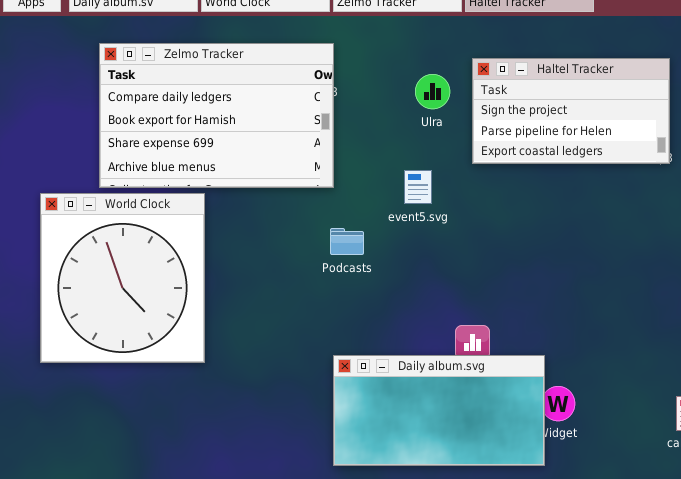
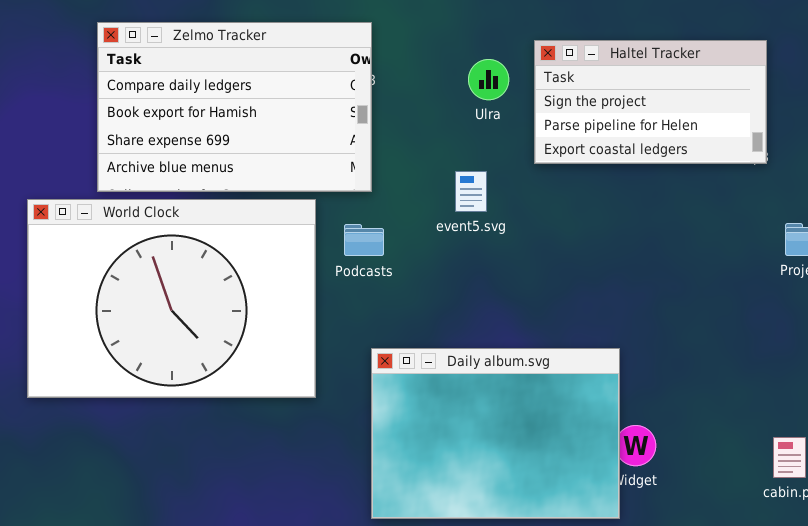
World Clock: [40,193,205,363] -> [27,199,316,398], resized
Podcasts: [330,228,364,255] -> [344,224,384,256], moved
Daily album.svg: [333,355,545,466] -> [371,348,620,519], resized

